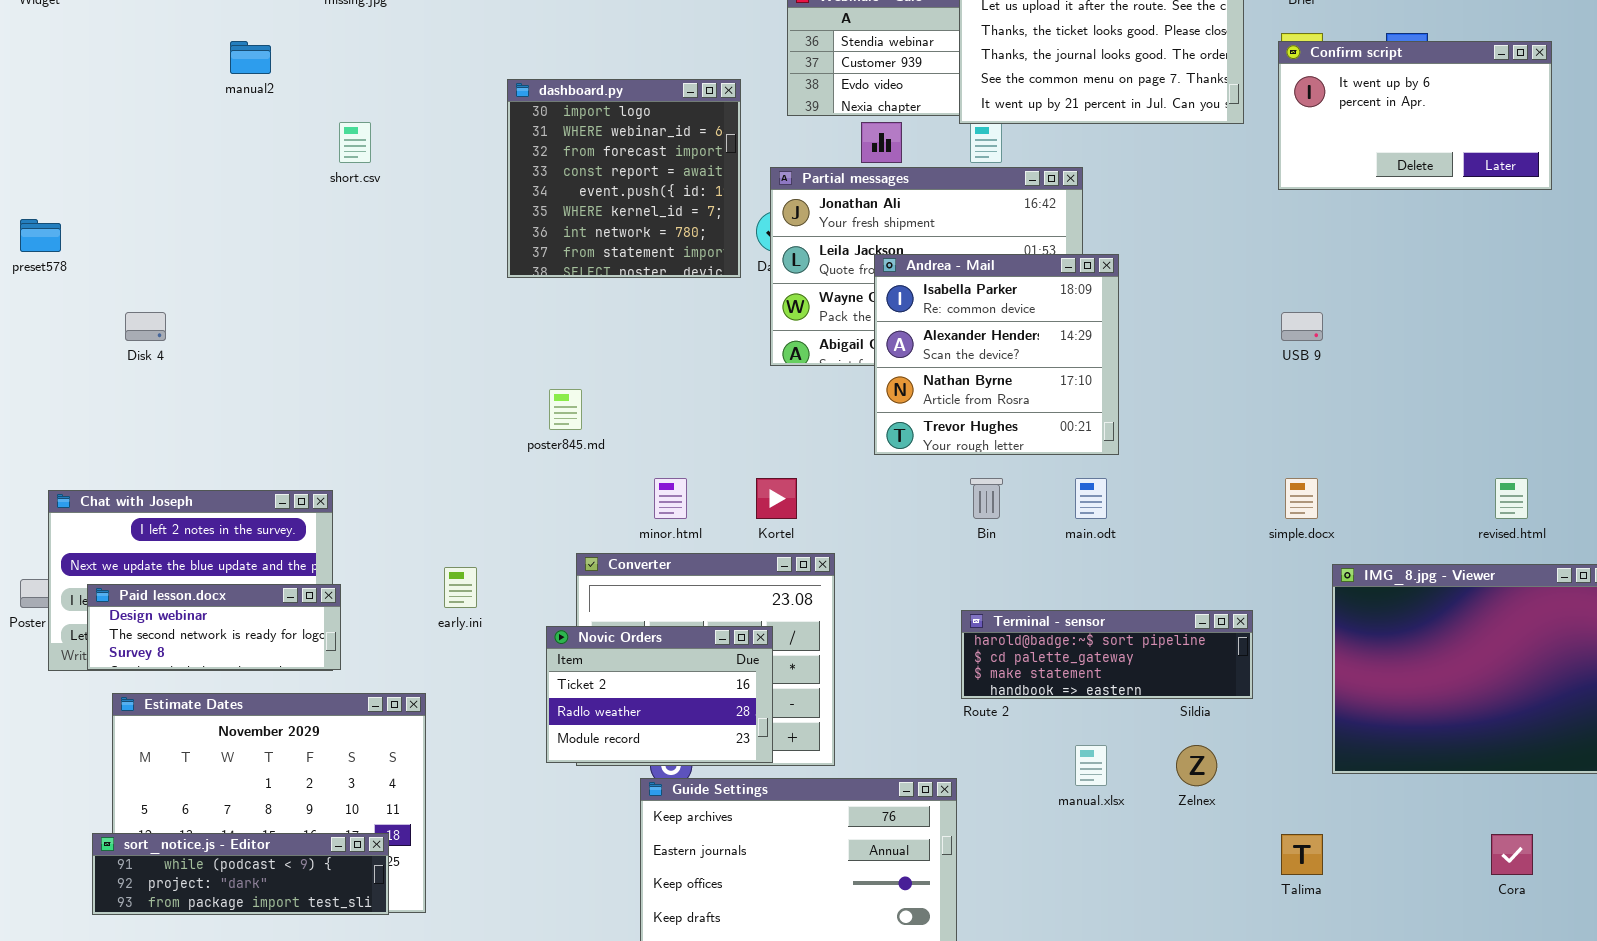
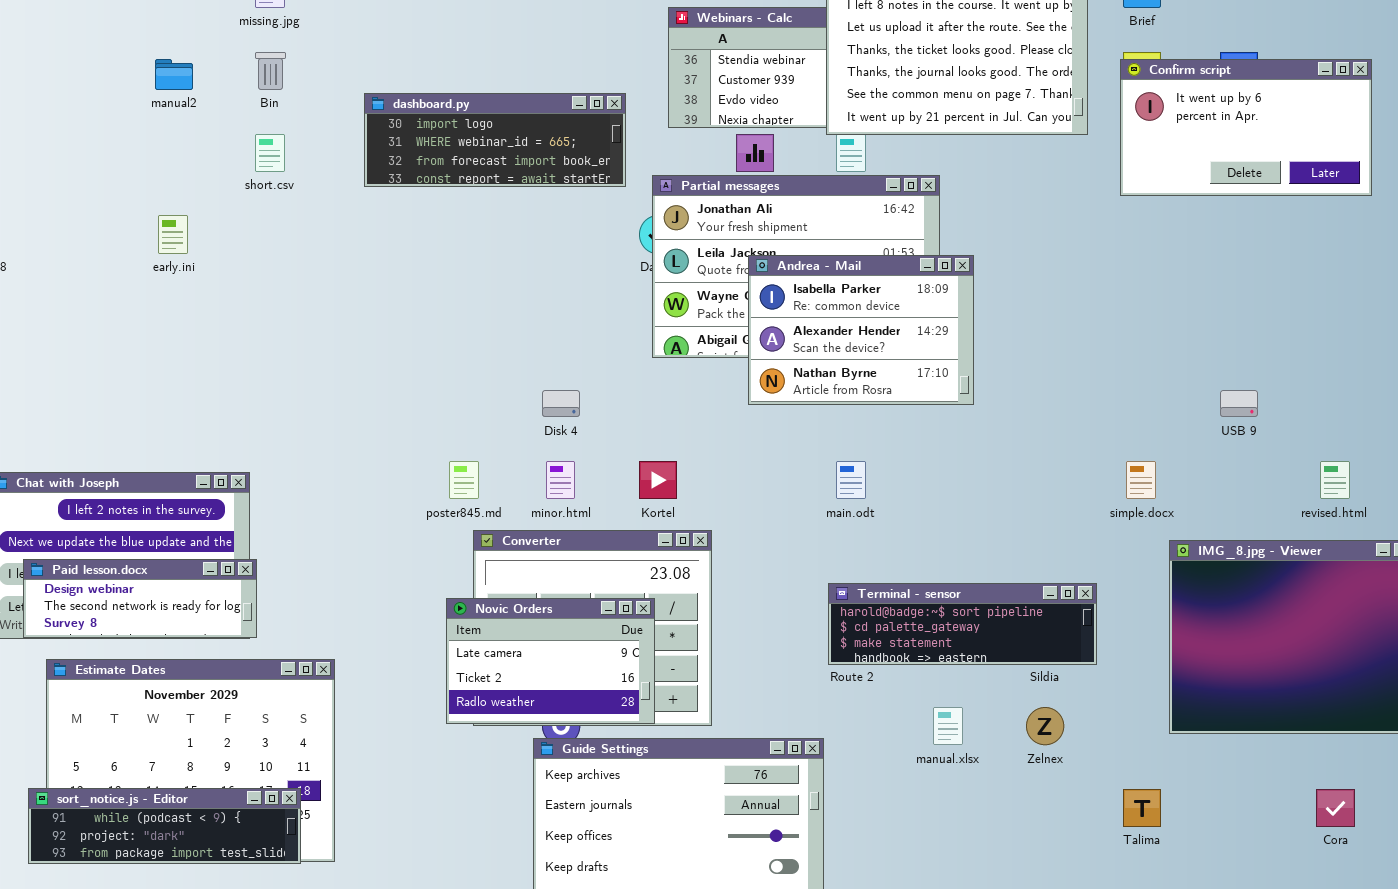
dashboard.py: [507,79,741,278] -> [364,93,626,187], resized
Andrea - Mail: [874,254,1119,455] -> [748,255,974,405], resized
Disk 4: [125,312,166,341] -> [542,390,580,417], moved
USB 9: [1281,312,1323,341] -> [1220,390,1258,417], moved
poster845.md: [549,389,582,430] -> [449,461,479,499], moved
Bin: [970,478,1003,519] -> [255,52,286,90], moved
main.odt: [1075,478,1107,519] -> [836,461,866,499], moved
early.ini: [444,567,477,608] -> [158,215,188,254], moved
Novic Orders: [546,626,773,763] -> [446,598,655,724], scrolled up 1 row

